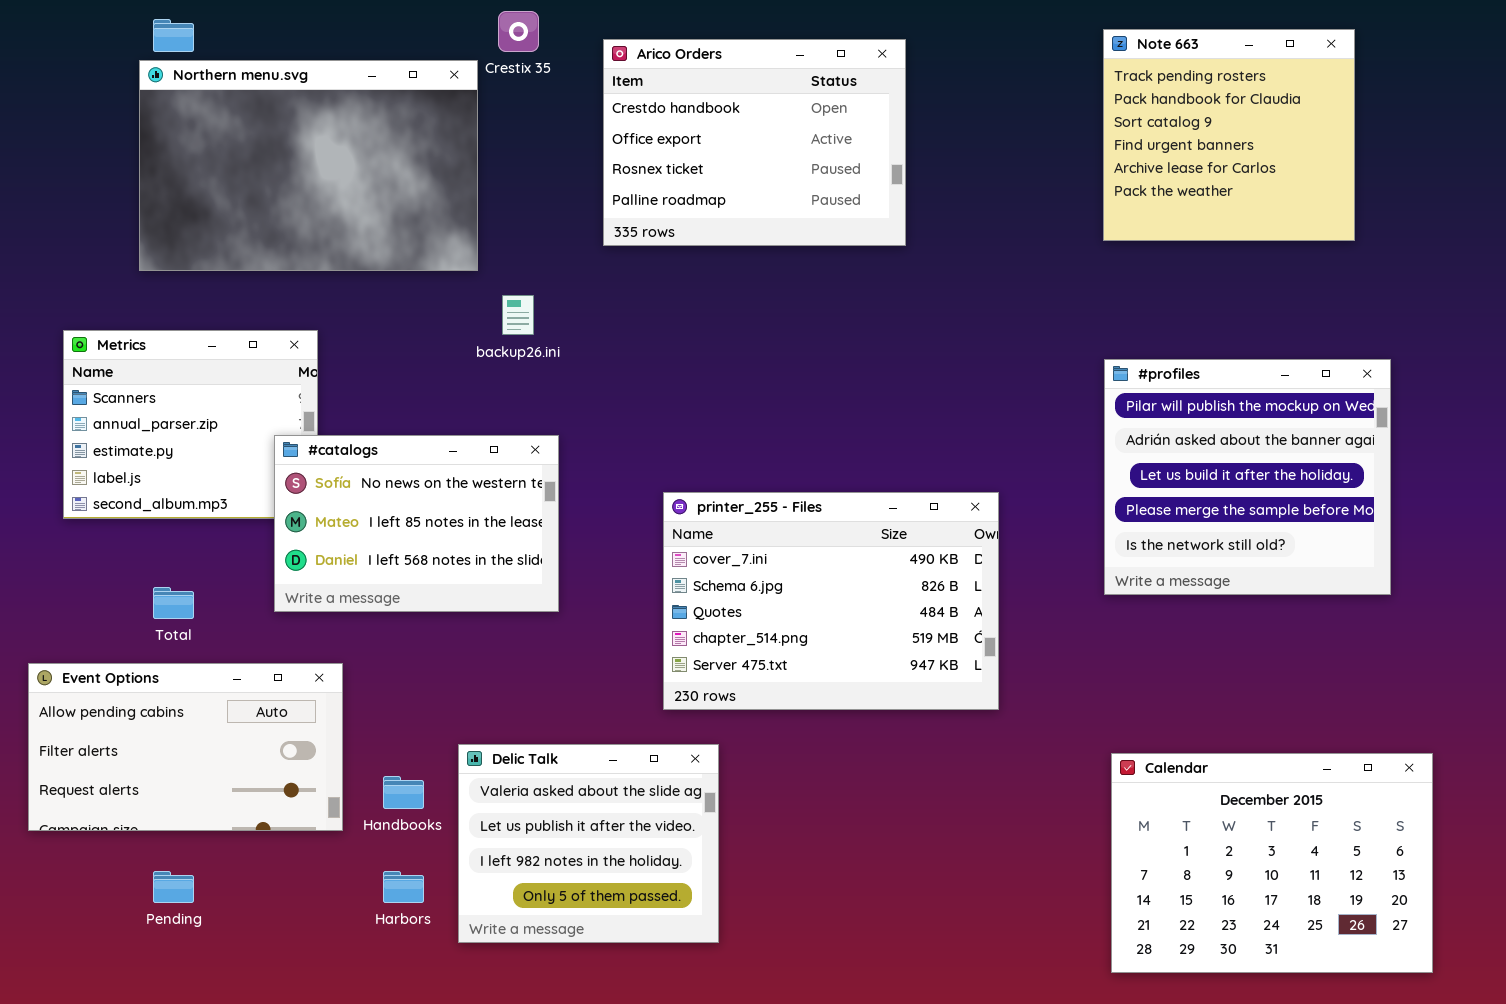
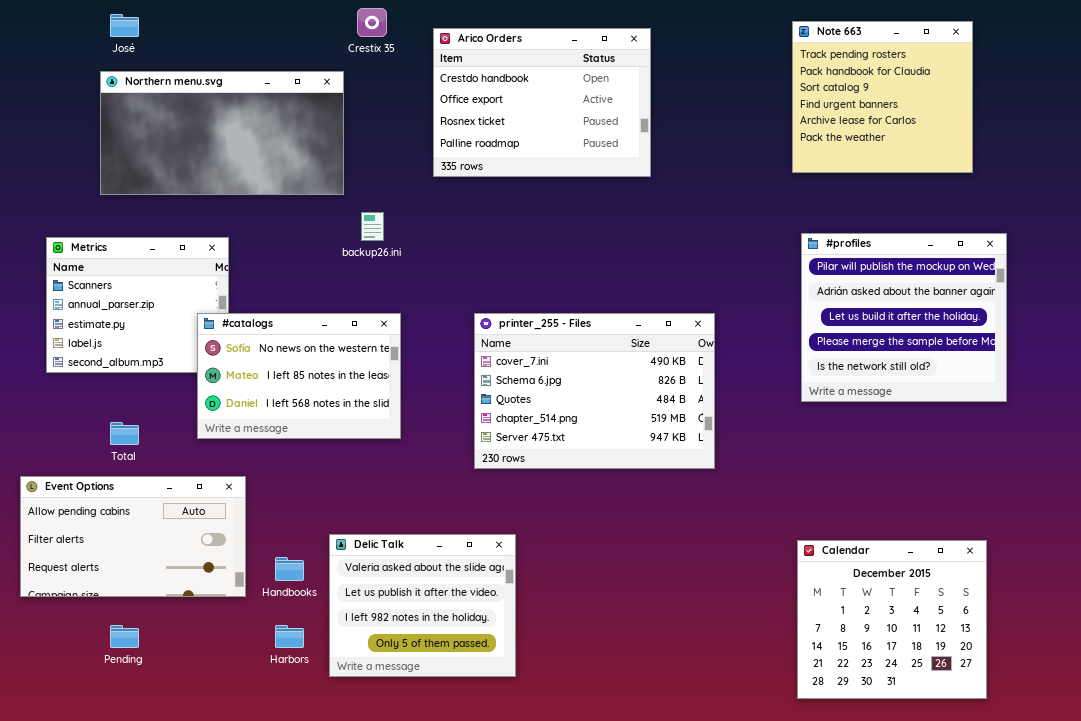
Northern menu.svg: [139,60,478,271] -> [100,71,344,195], resized
#profiles: [1104,359,1391,595] -> [801,233,1007,402], moved
printer_255 - Files: [663,492,999,710] -> [474,313,715,469], moved
Calendar: [1111,753,1433,973] -> [797,540,987,699], resized

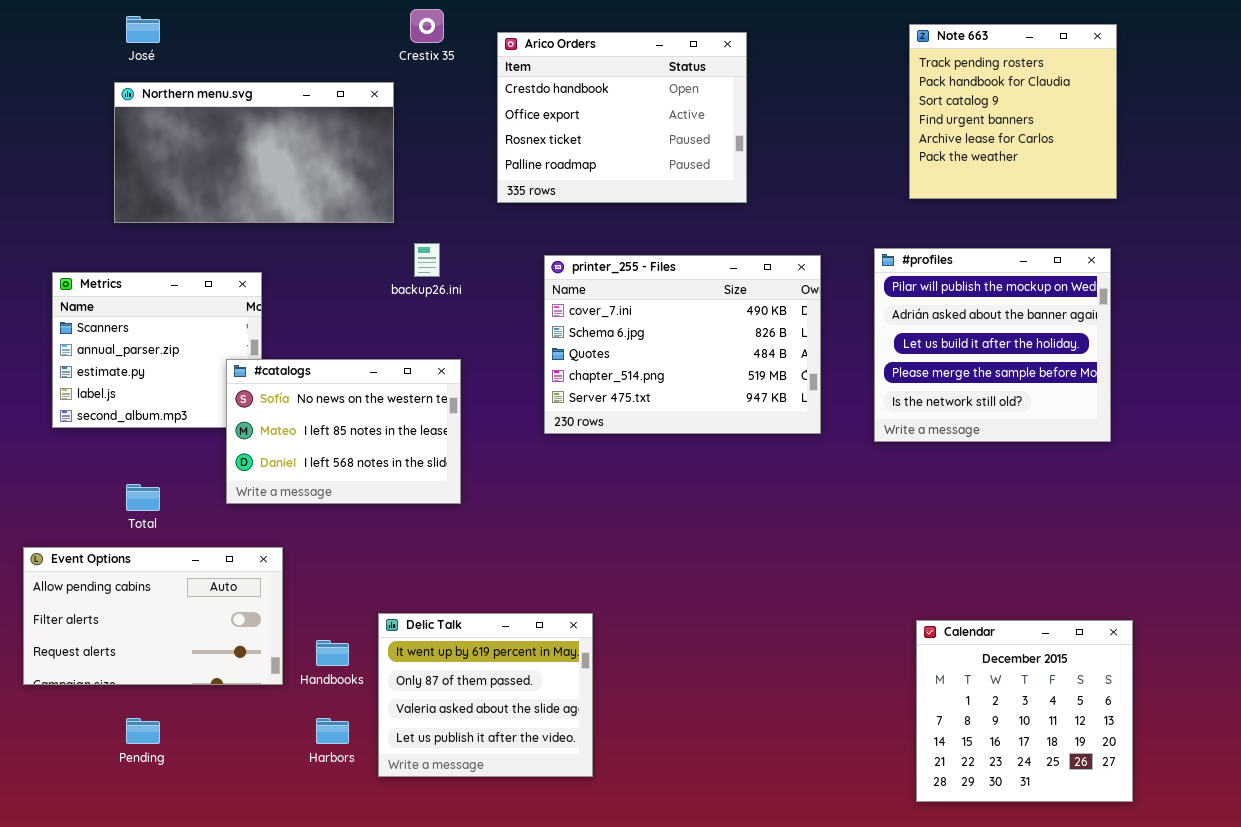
#profiles: [801,233,1007,402] -> [874,248,1111,442], moved
printer_255 - Files: [474,313,715,469] -> [544,255,821,434], moved
Delic Talk: [329,534,516,677] -> [378,613,593,777], scrolled up 2 rows

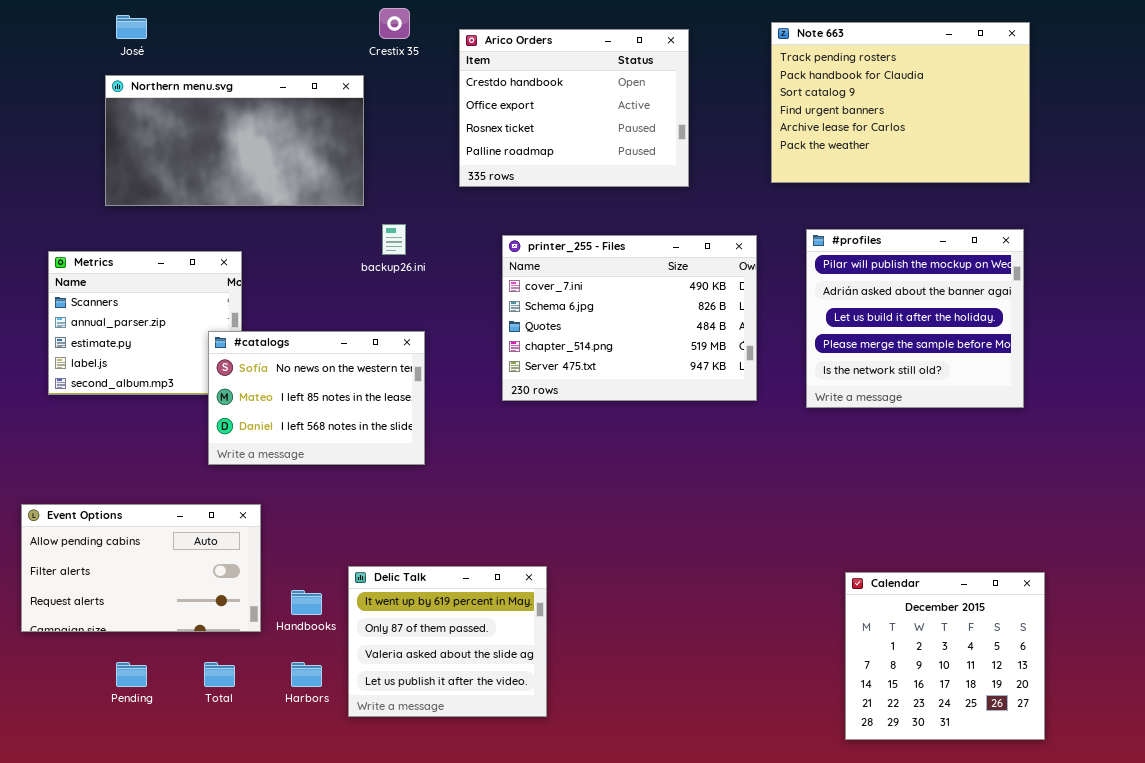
Note 663: [909,24,1117,199] -> [771,22,1030,183], resized
Total: [126,484,160,511] -> [204,662,235,687], moved

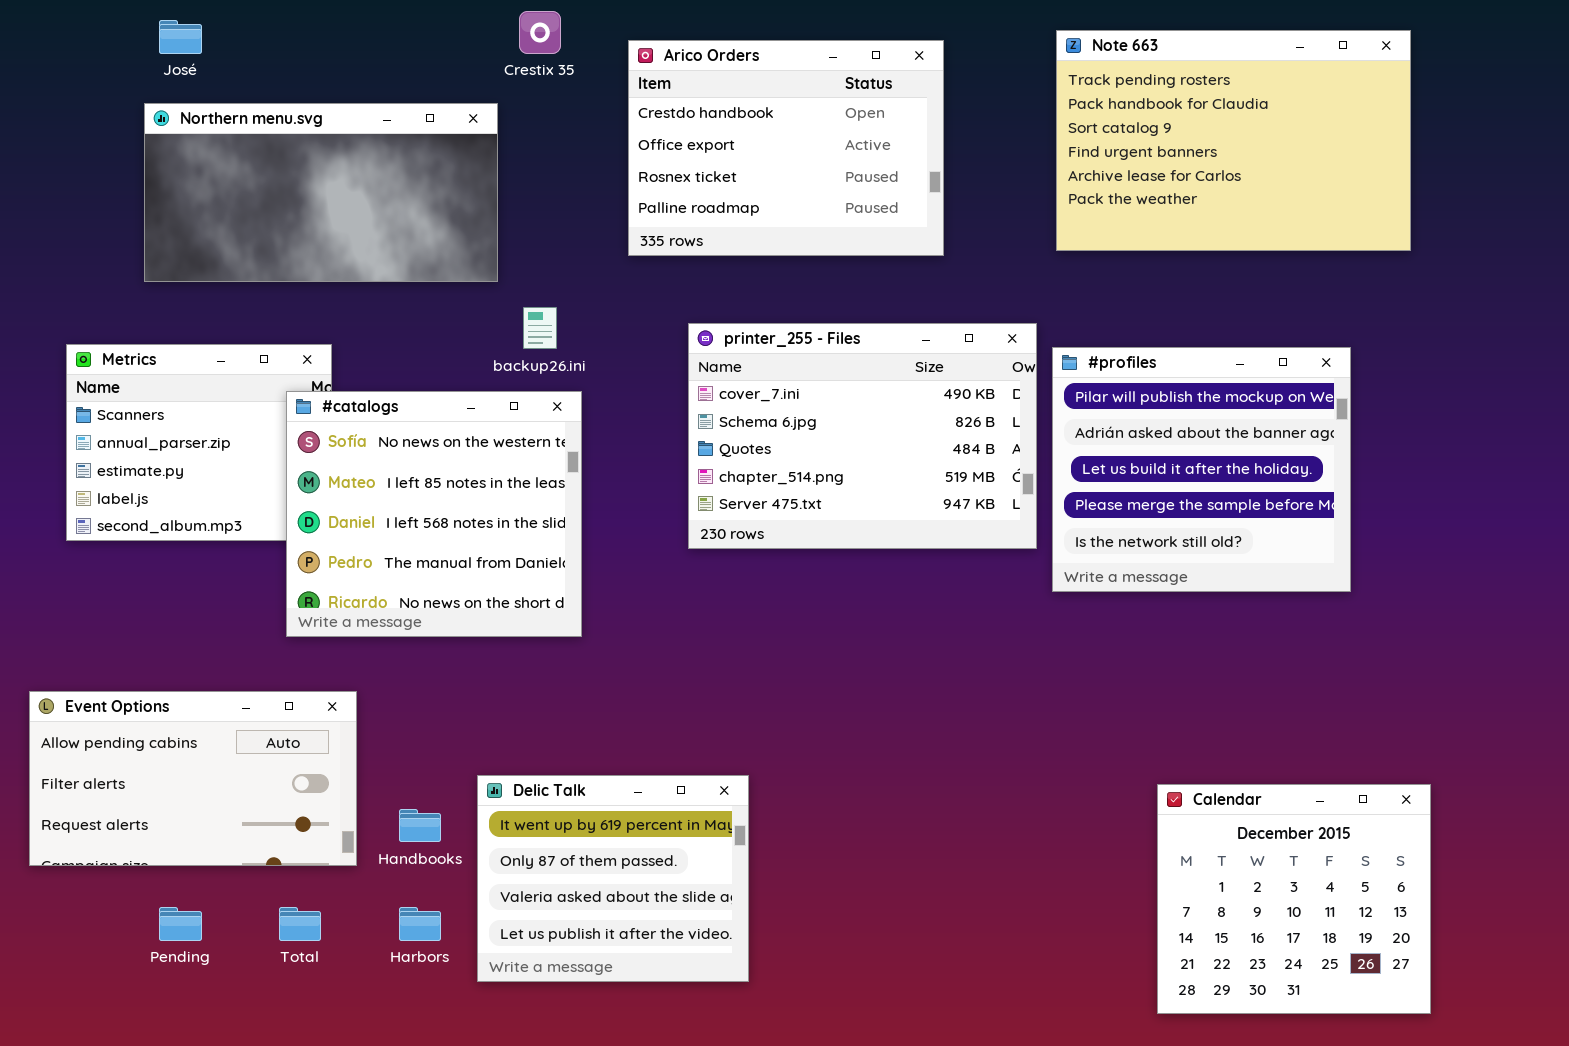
#profiles: [806,229,1024,408] -> [1052,347,1351,592], moved
#catalogs: [208,331,425,465] -> [286,391,582,637], resized

